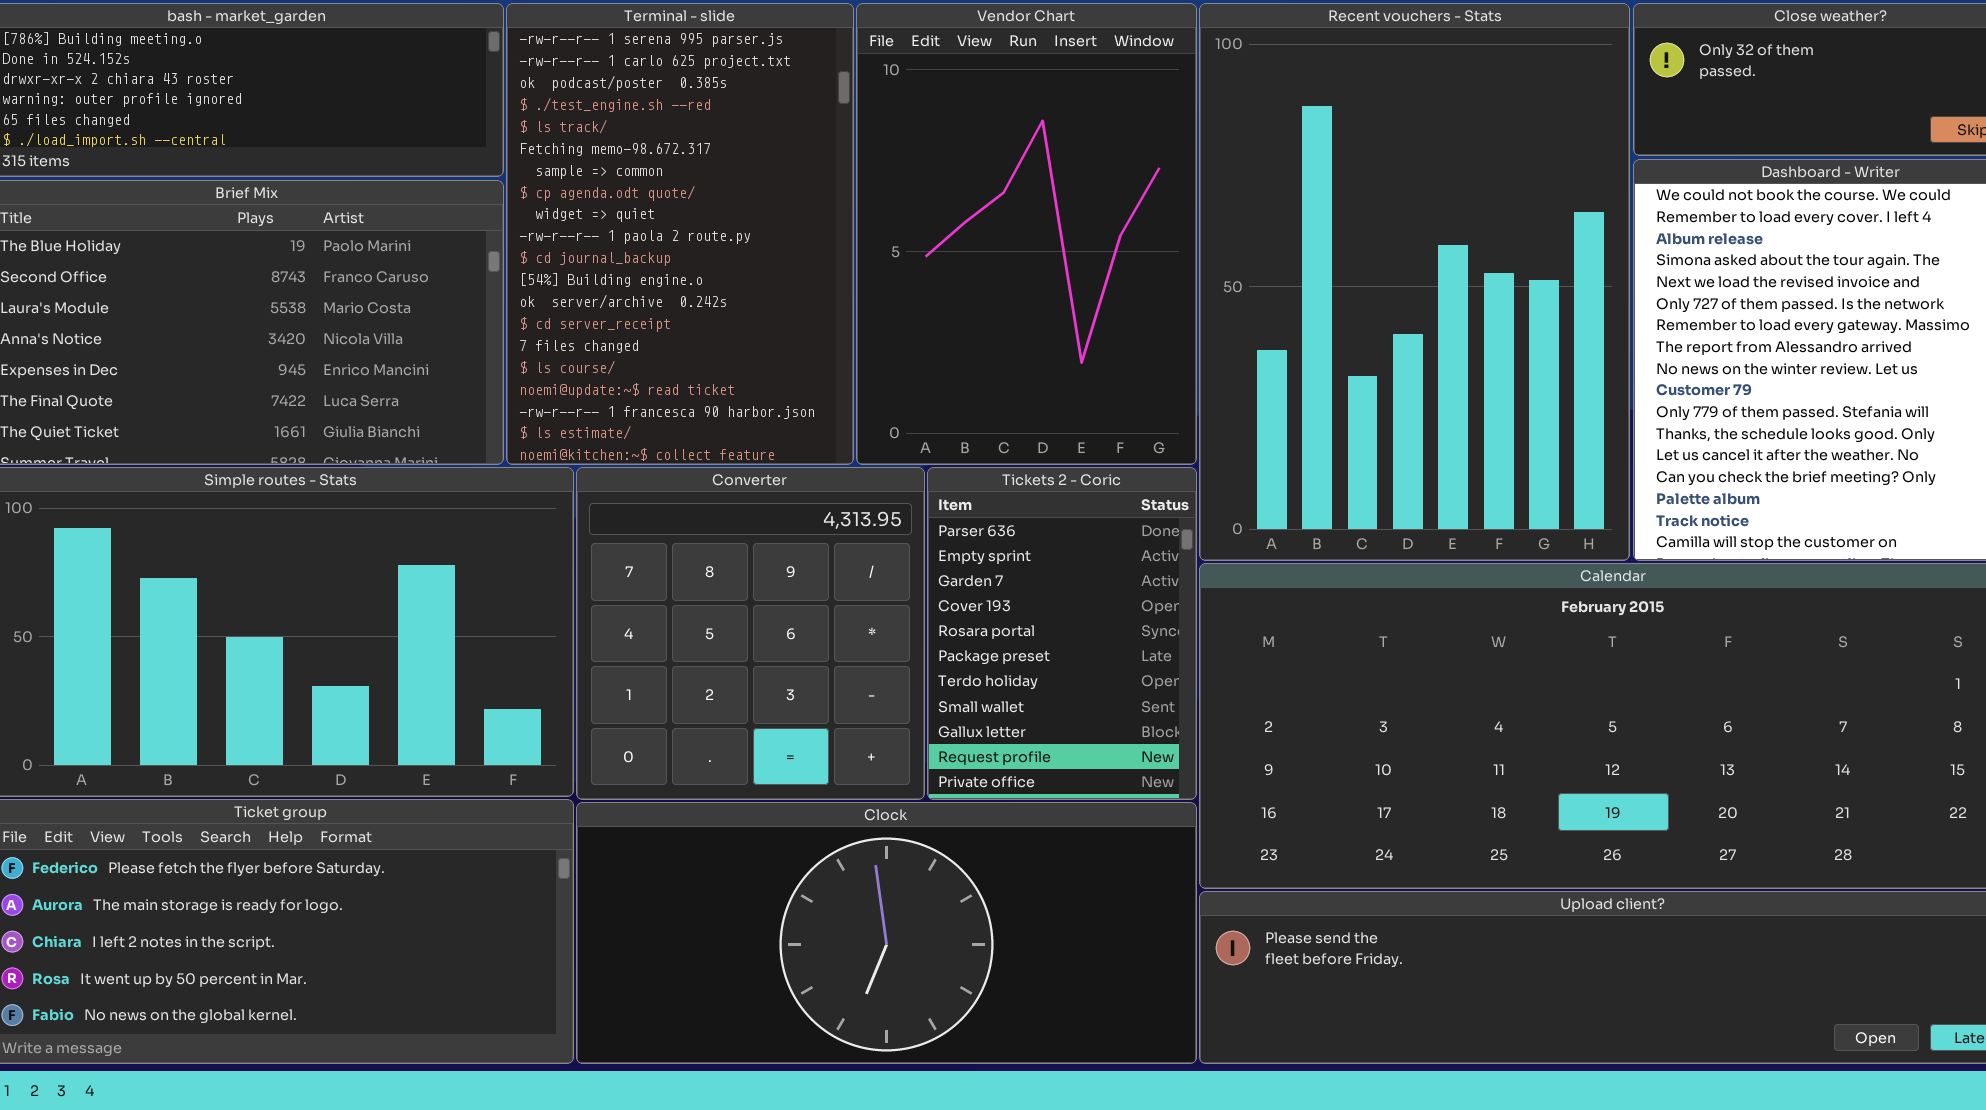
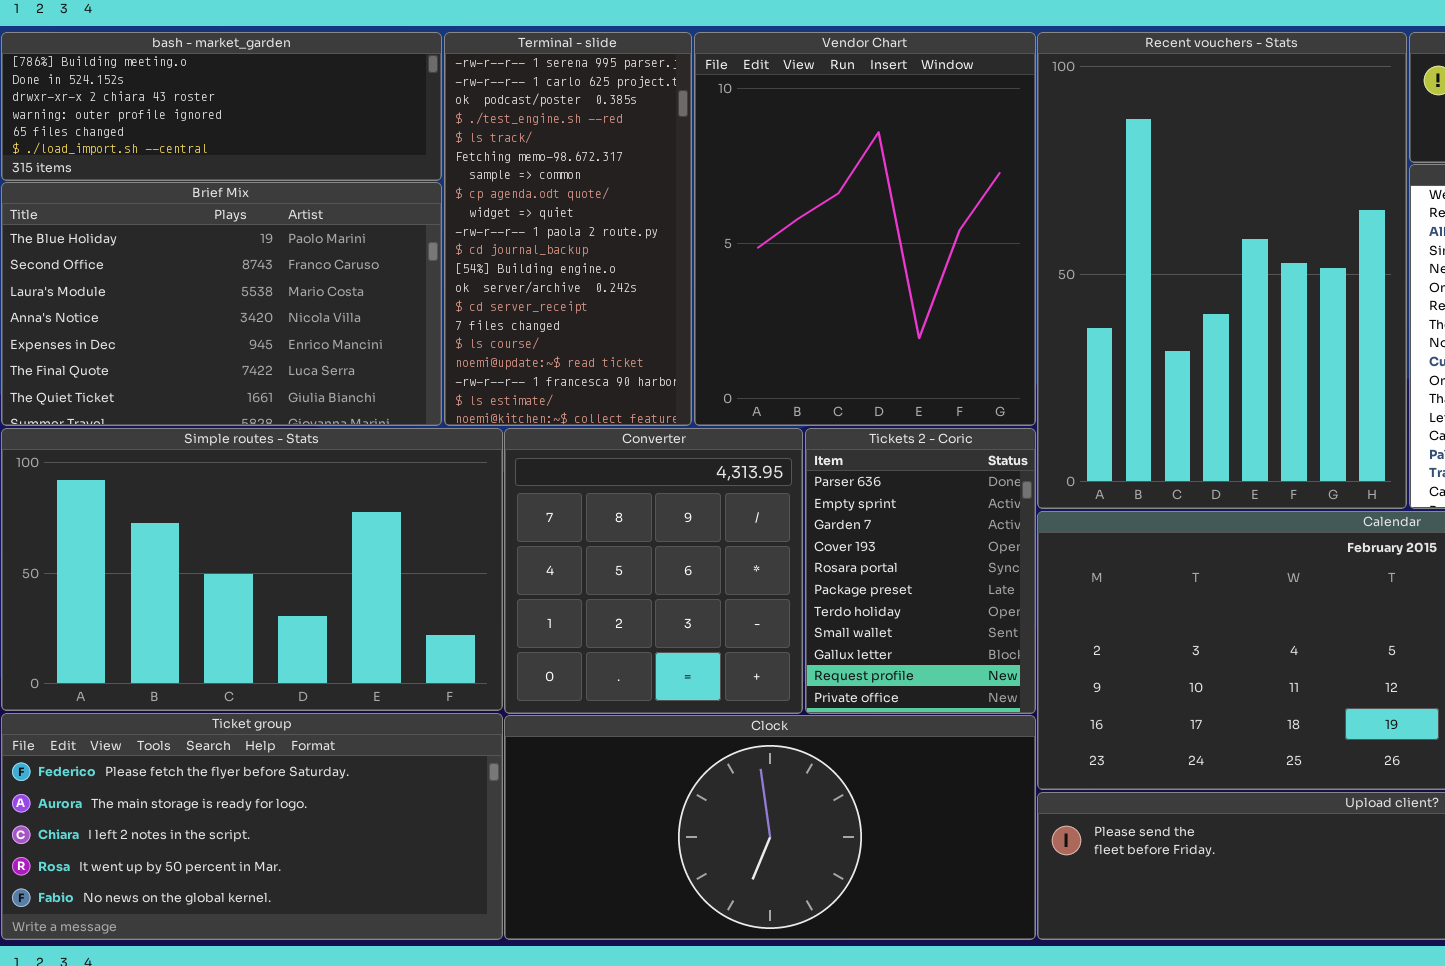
Terminal - slide: [506,3,854,465] -> [444,32,692,426], resized
Vendor Chart: [856,3,1197,465] -> [694,32,1036,426], resized

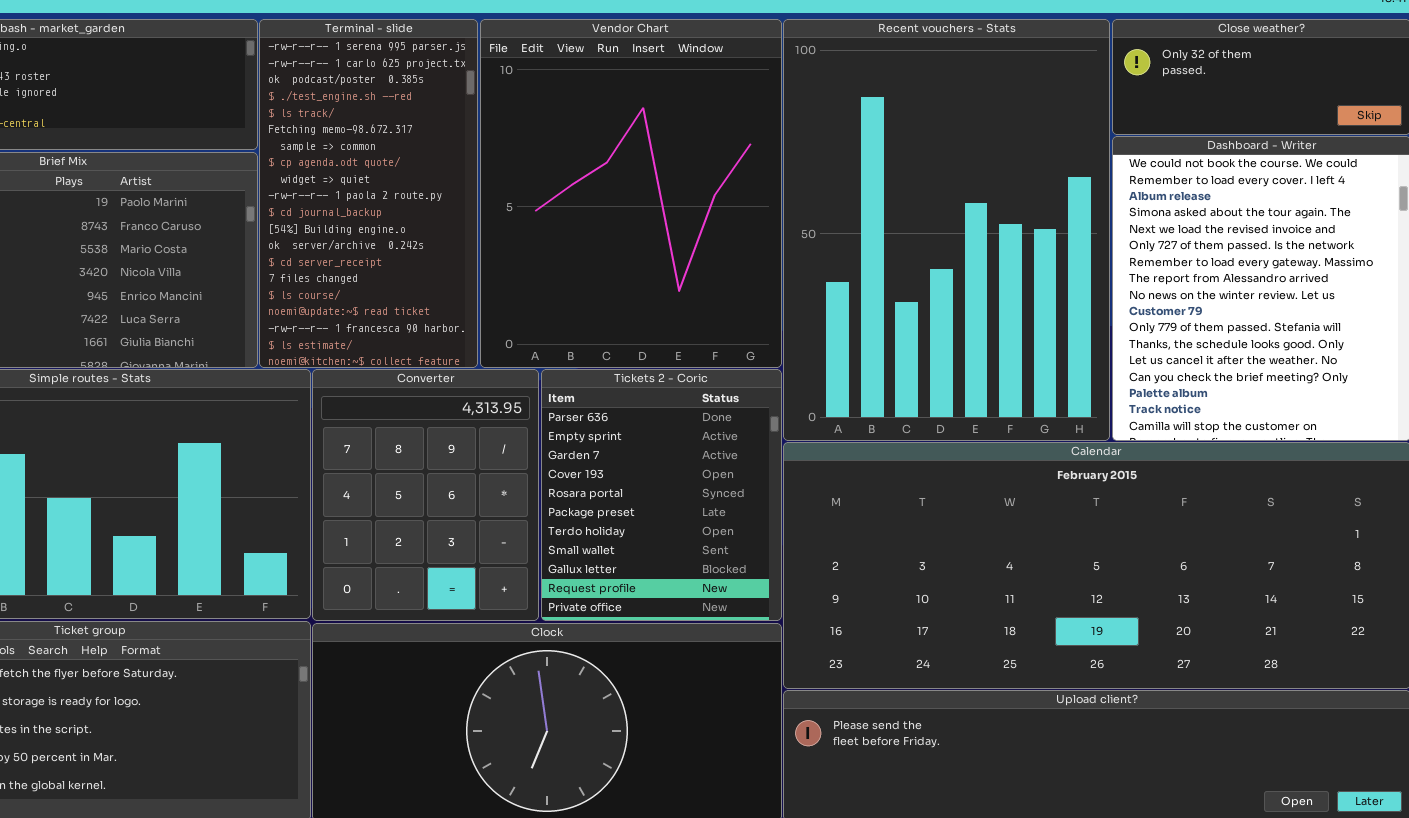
Converter: [504,428,803,714] -> [312,369,539,621], resized
Tickets 2 - Coric: [805,428,1036,714] -> [541,369,782,621], resized

